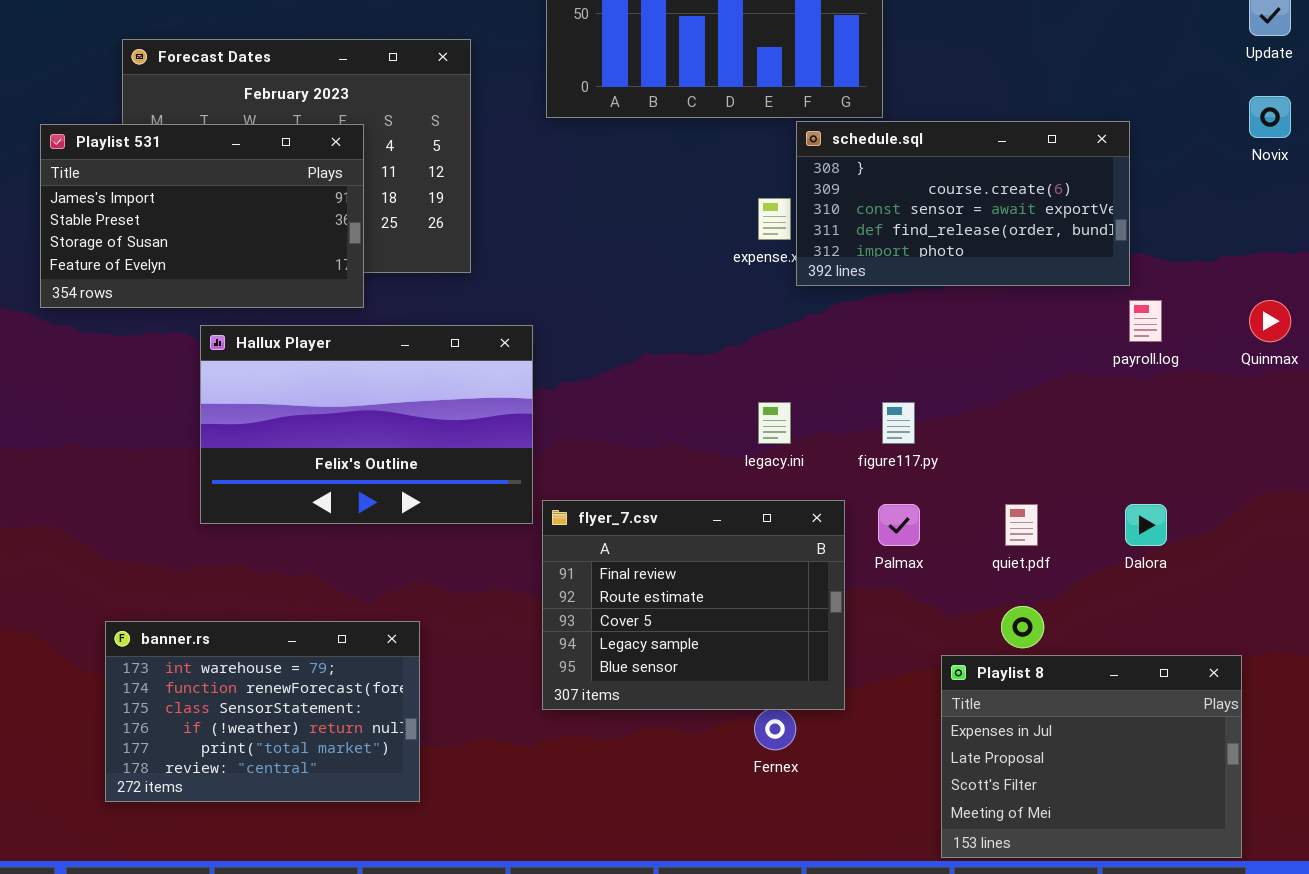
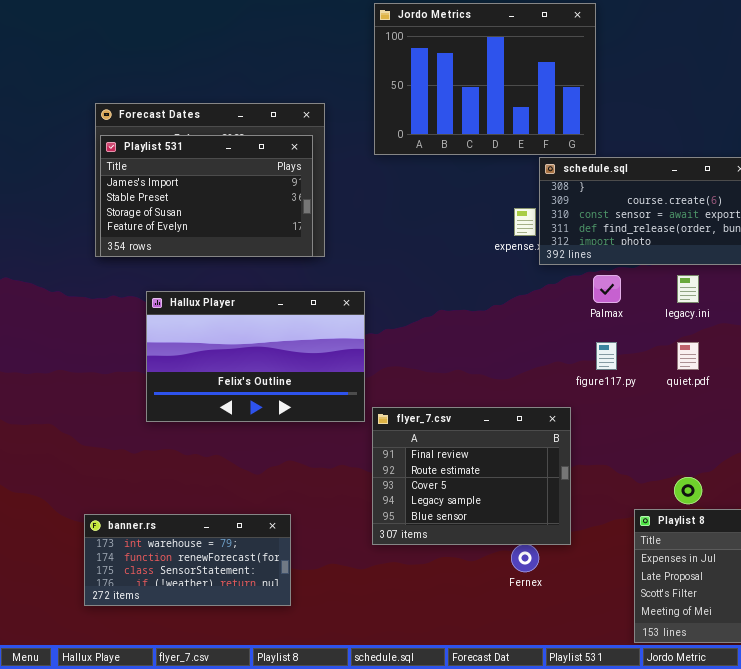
Playlist 531: [40,124,364,308] -> [100,135,313,257], moved
legacy.ini: [758,402,791,444] -> [677,275,699,303], moved
Palmax: [878,504,920,546] -> [593,275,621,303], moved
quiet.pdf: [1005,504,1038,546] -> [677,342,699,370], moved
banner.rs: [105,621,420,802] -> [84,514,291,606], resized

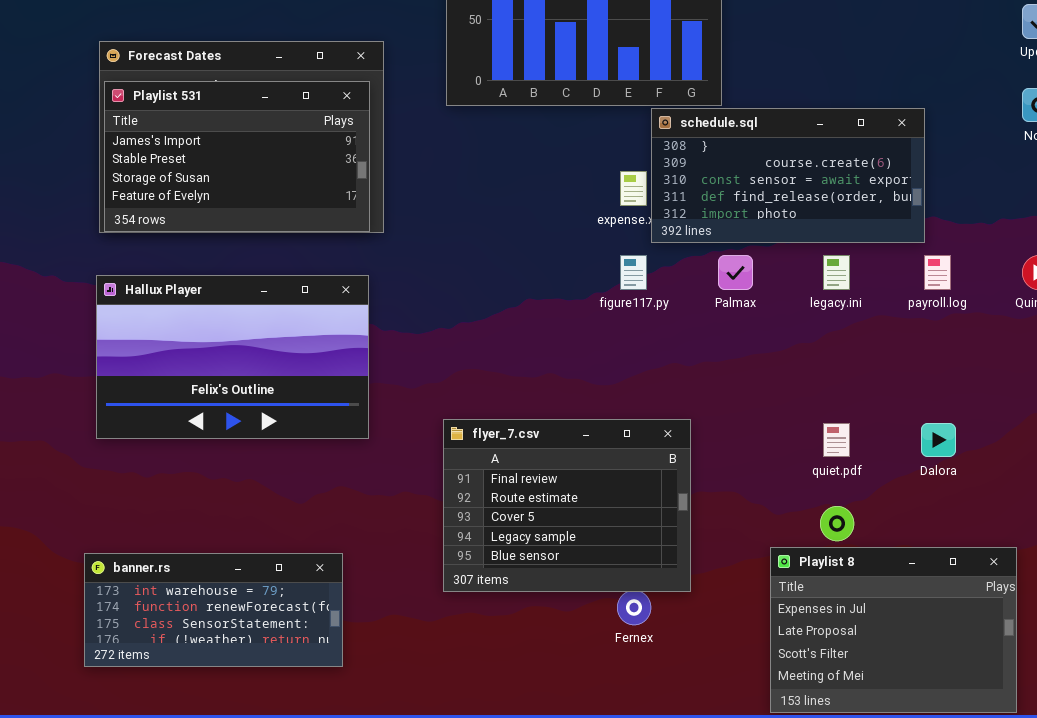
Hallux Player: [146,291,365,422] -> [96,275,369,439], moved
figure117.py: [596,342,617,370] -> [620,255,647,290], moved
quiet.pdf: [677,342,699,370] -> [823,423,850,457], moved

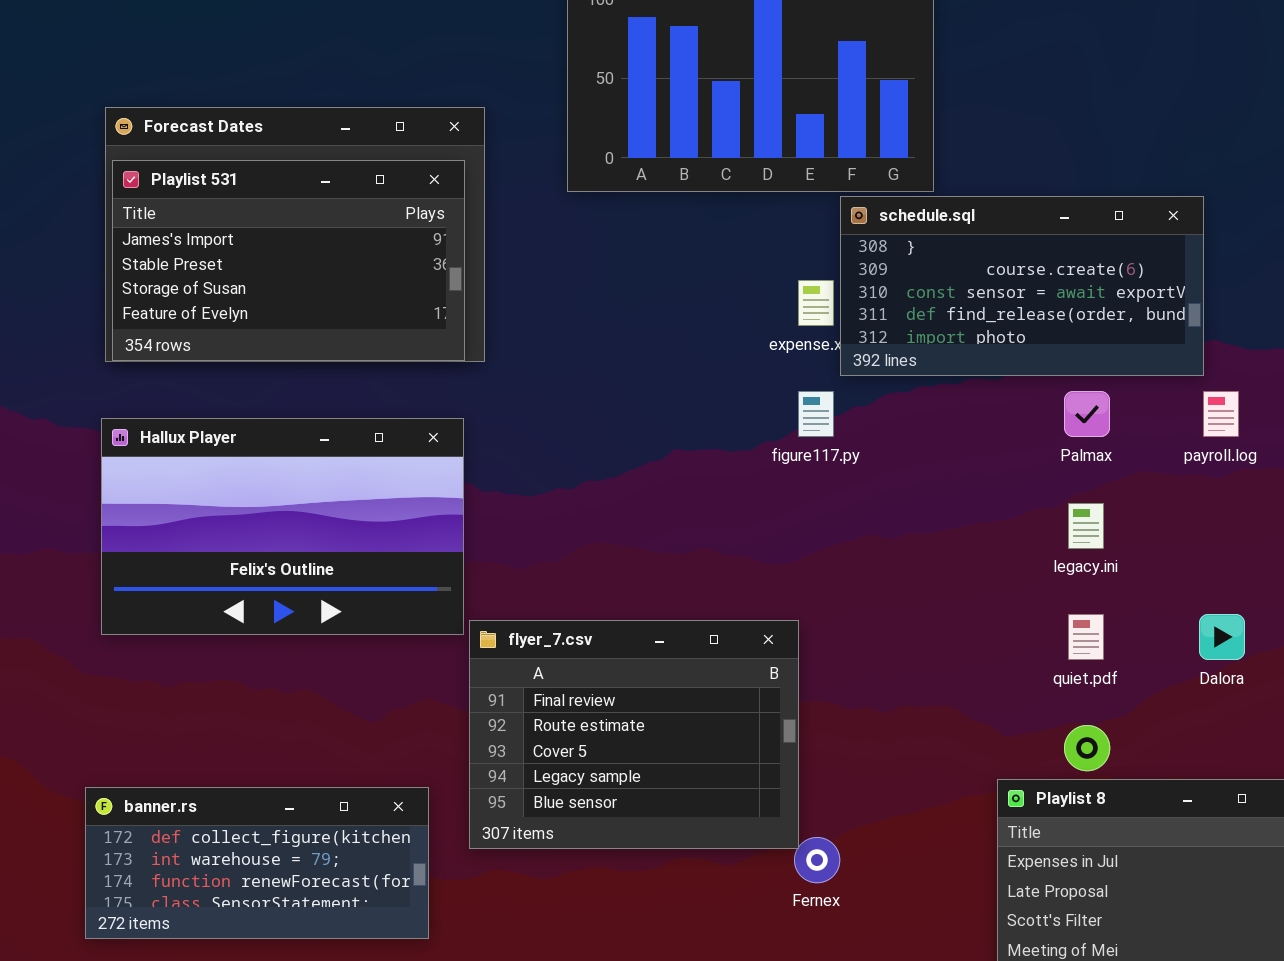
Palmax: [718,255,753,290] -> [1064,391,1110,437], moved
legacy.ini: [823,255,850,290] -> [1068,503,1104,549], moved
flyer_7.csv: [443,419,691,592] -> [469,620,799,849], moved
banner.rs: [84,553,343,667] -> [85,787,429,939], scrolled up 1 row

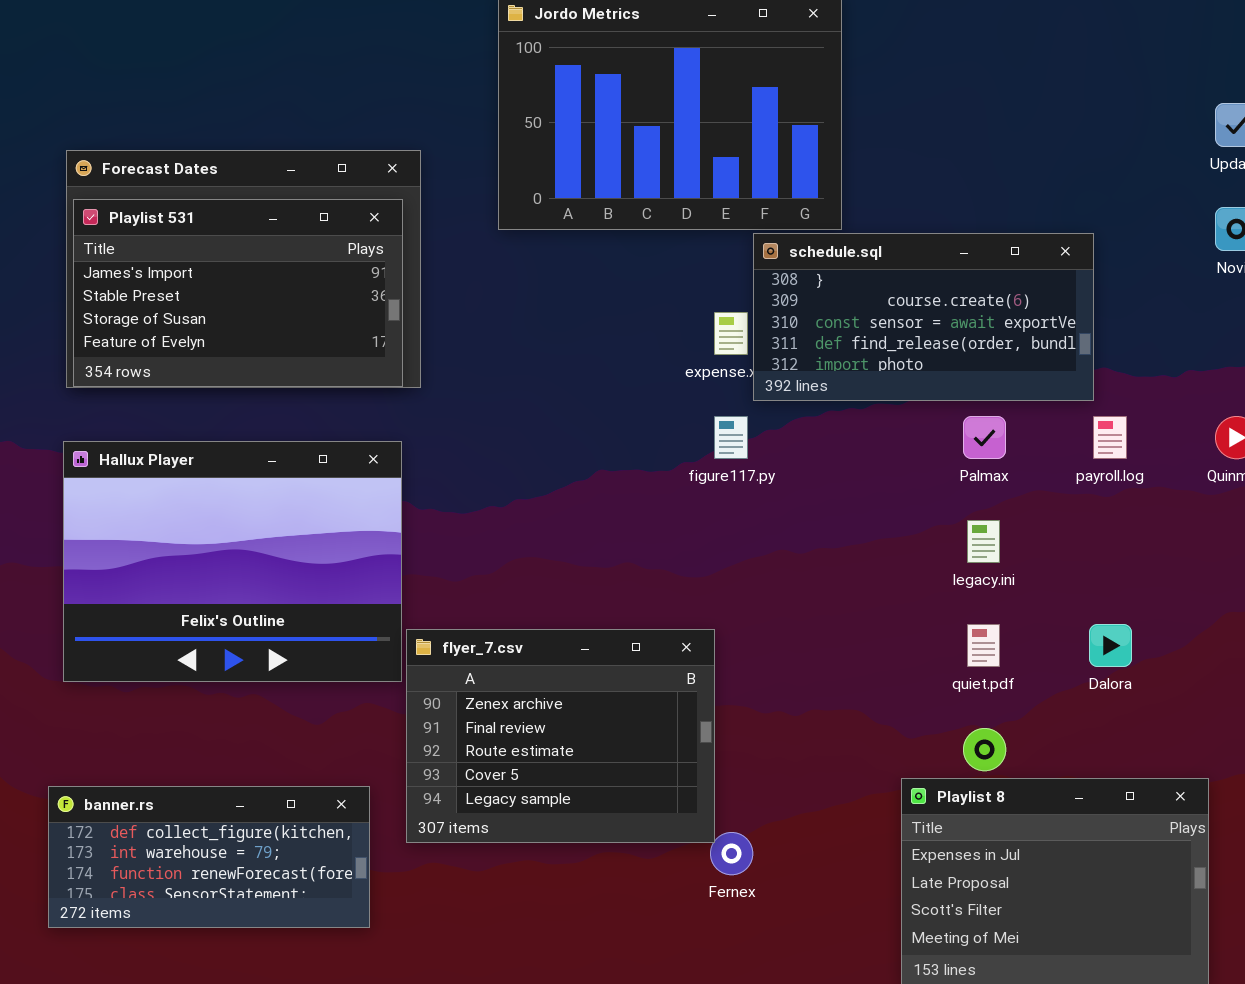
Hallux Player: [101,418,464,635] -> [63,441,402,682], resized
flyer_7.csv: [469,620,799,849] -> [406,629,715,843], scrolled up 1 row

